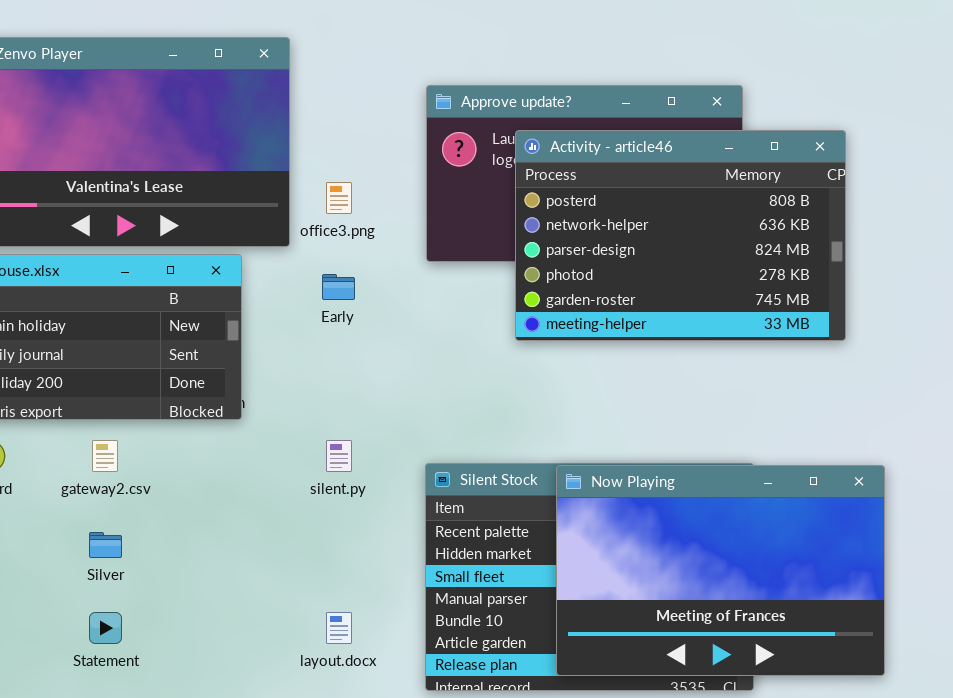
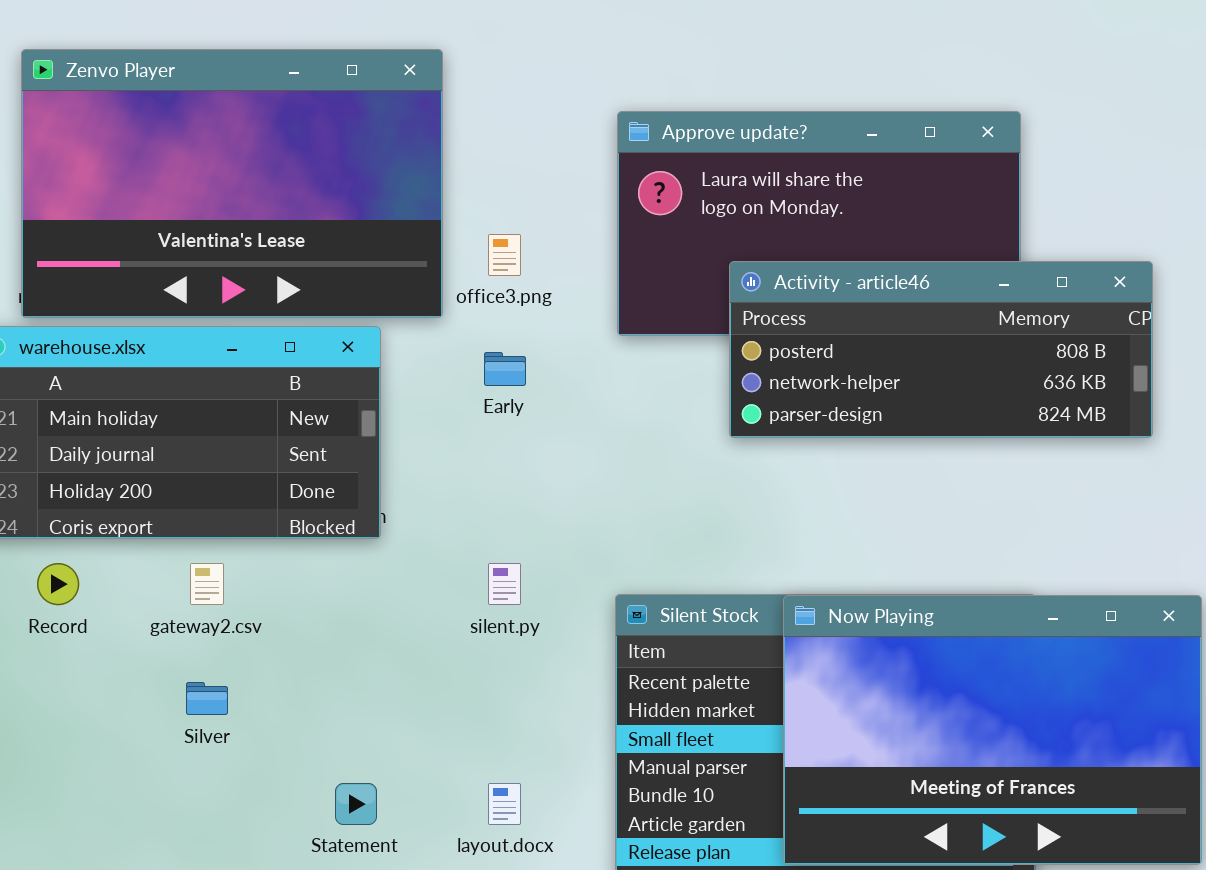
Activity - article46: [515,130,846,341] -> [729,261,1153,438], resized
Statement: [89,612,122,644] -> [335,783,377,825], moved

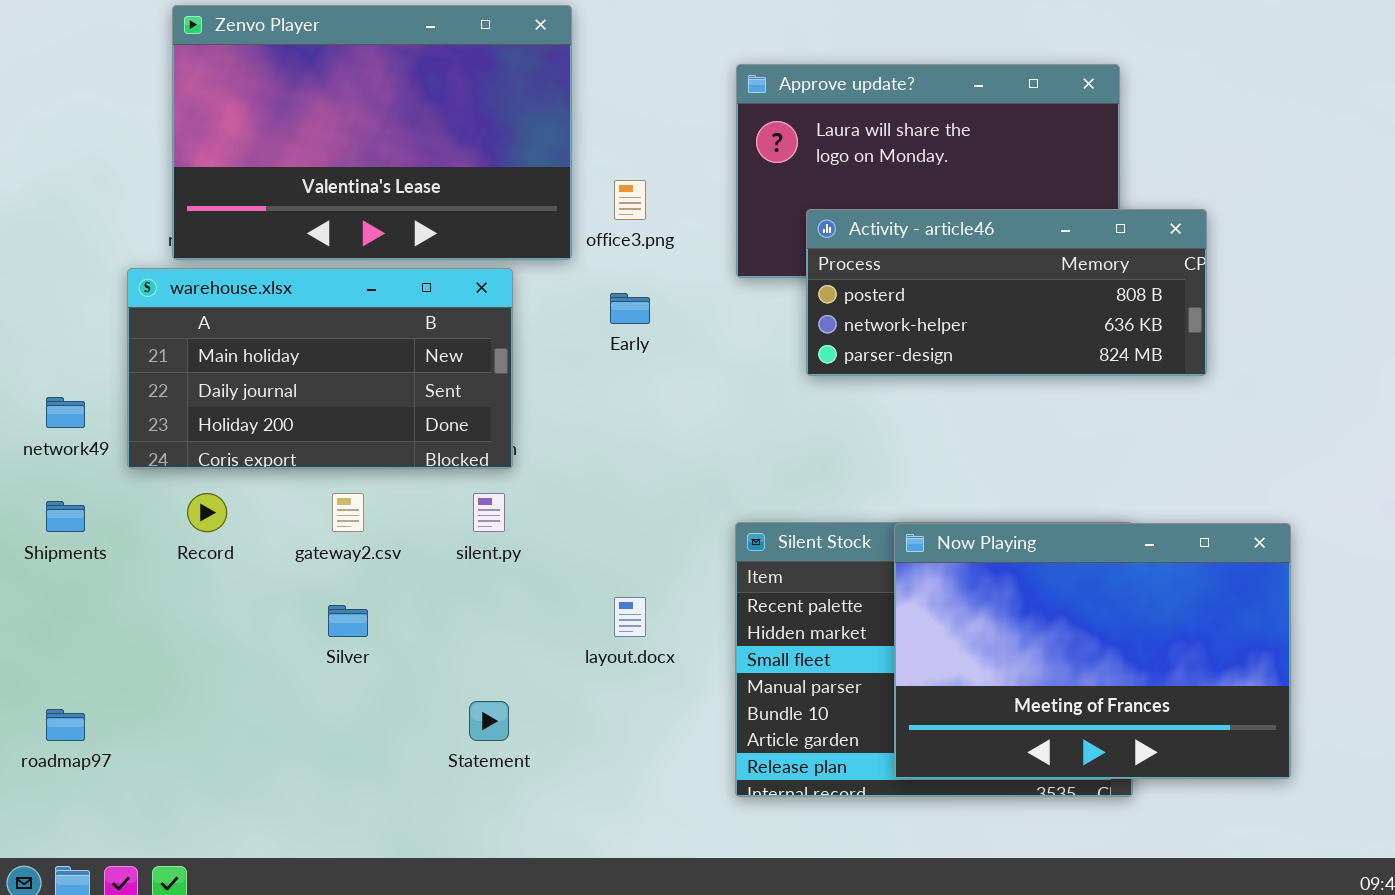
Activity - article46: [729,261,1153,438] -> [806,209,1207,376], moved
silent.py: [488,563,521,605] -> [473,493,505,532], moved
layout.docx: [488,783,521,825] -> [614,597,646,637], moved

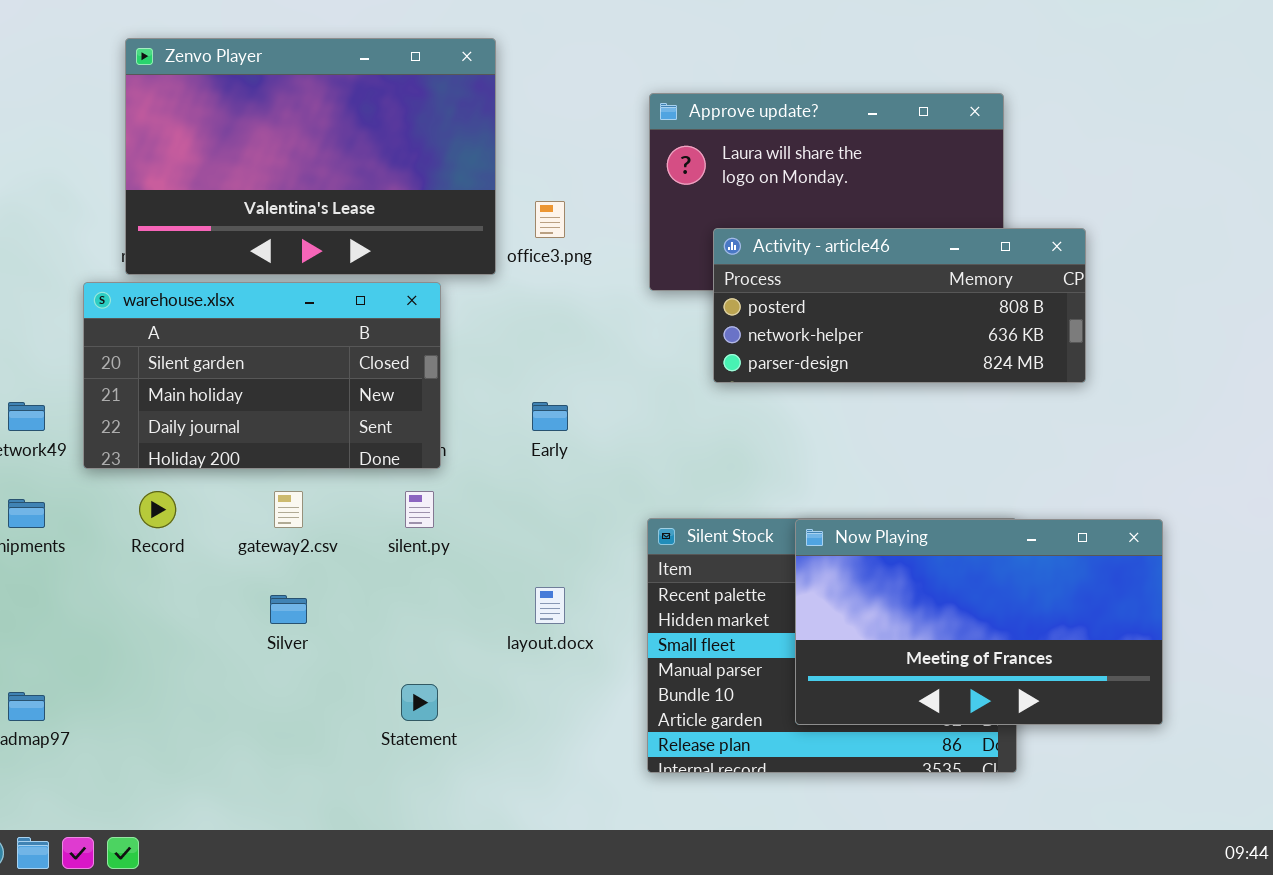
warehouse.xlsx: [127,268,513,469] -> [83,282,441,469], scrolled up 1 row
Early: [610,293,650,324] -> [532,402,568,431], moved
Now Playing: [894,523,1291,779] -> [795,519,1163,725], resized

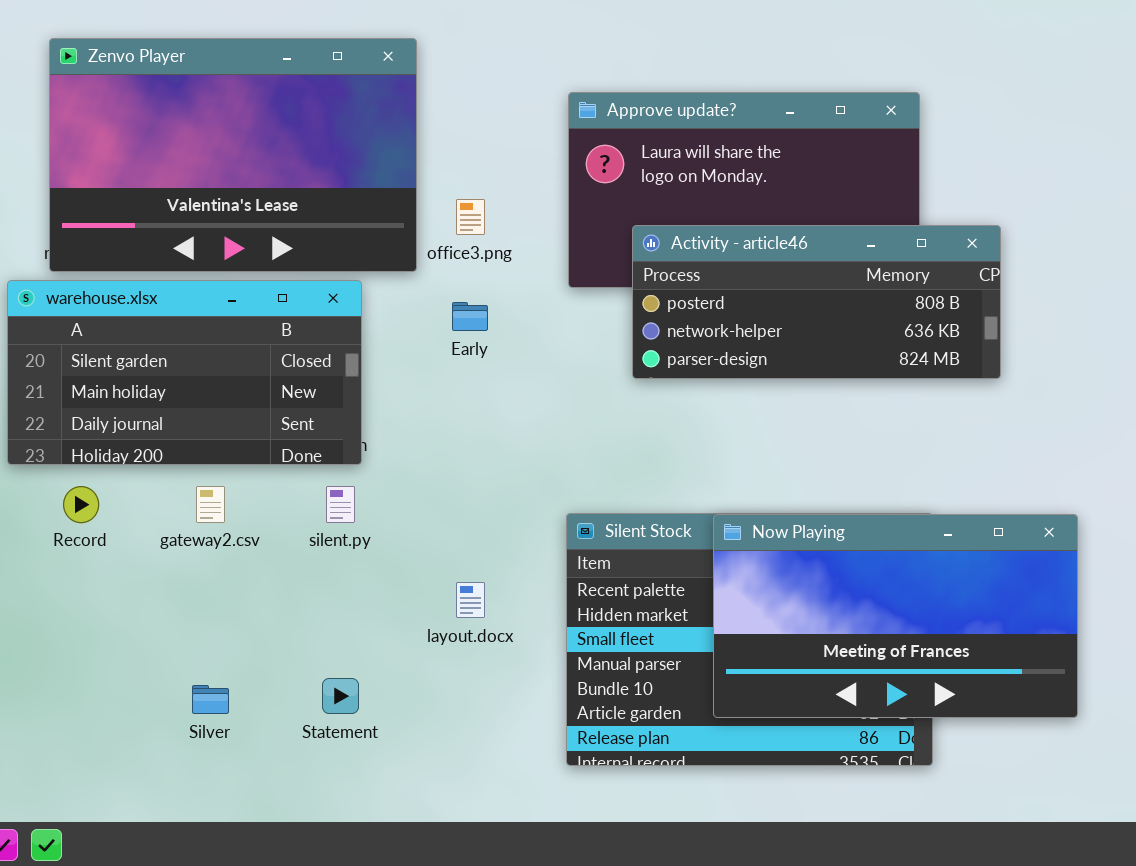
Early: [532,402,568,431] -> [452,302,488,331], moved
Silver: [270,595,307,624] -> [192,685,229,714], moved

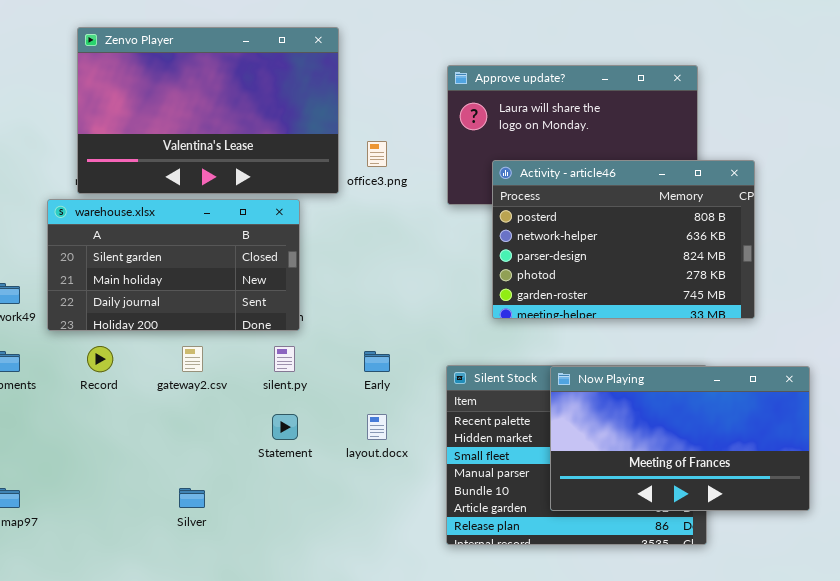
Activity - article46: [632,225,1001,379] -> [492,160,755,319], resized
Early: [452,302,488,331] -> [364,351,390,372], moved
Statement: [322,678,359,714] -> [272,414,298,440], moved

